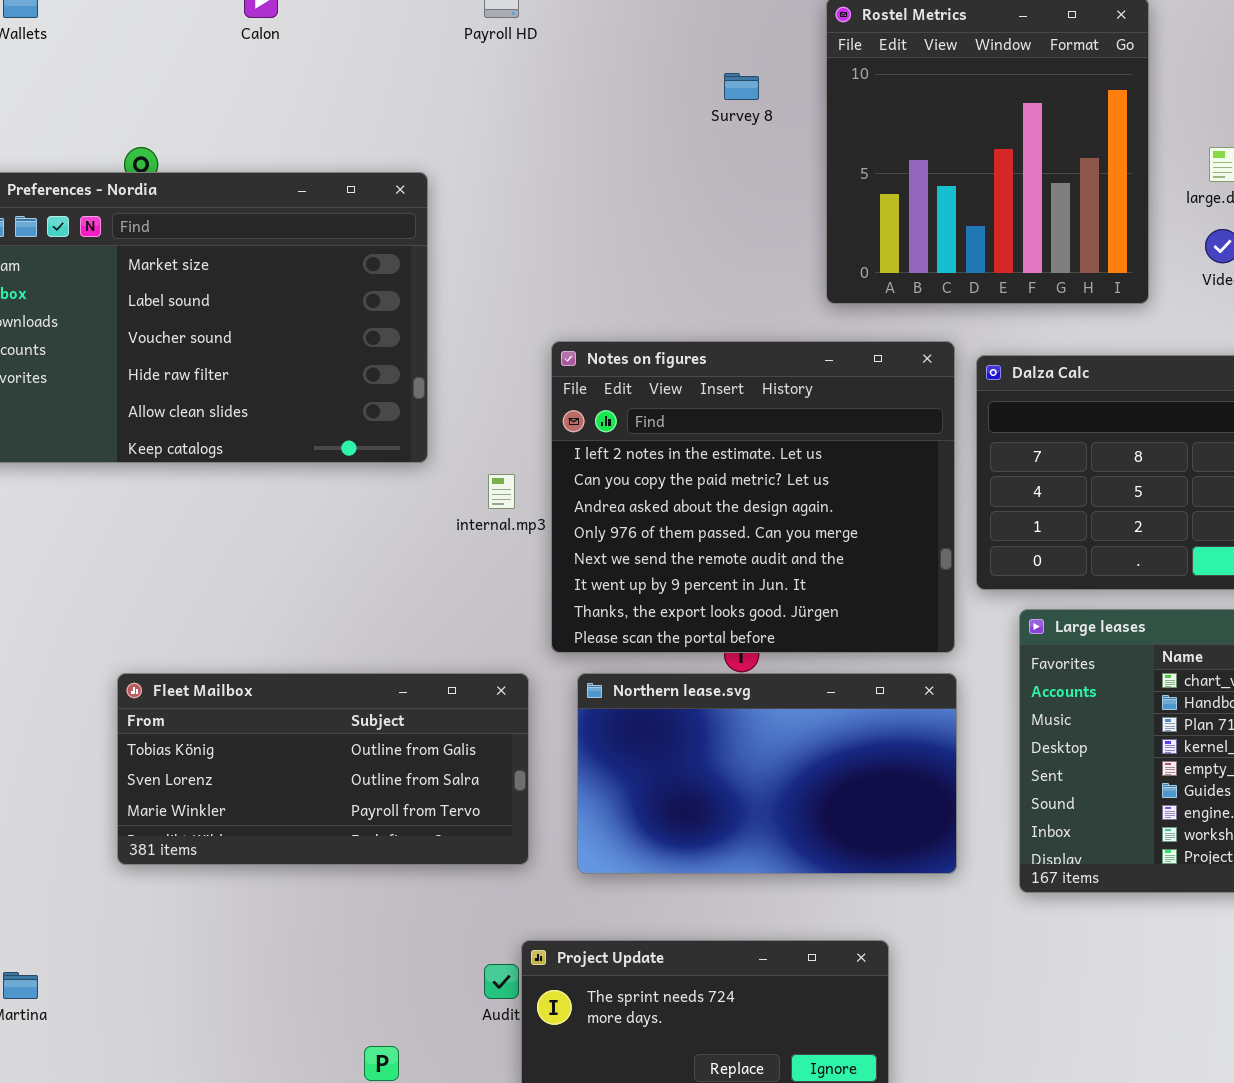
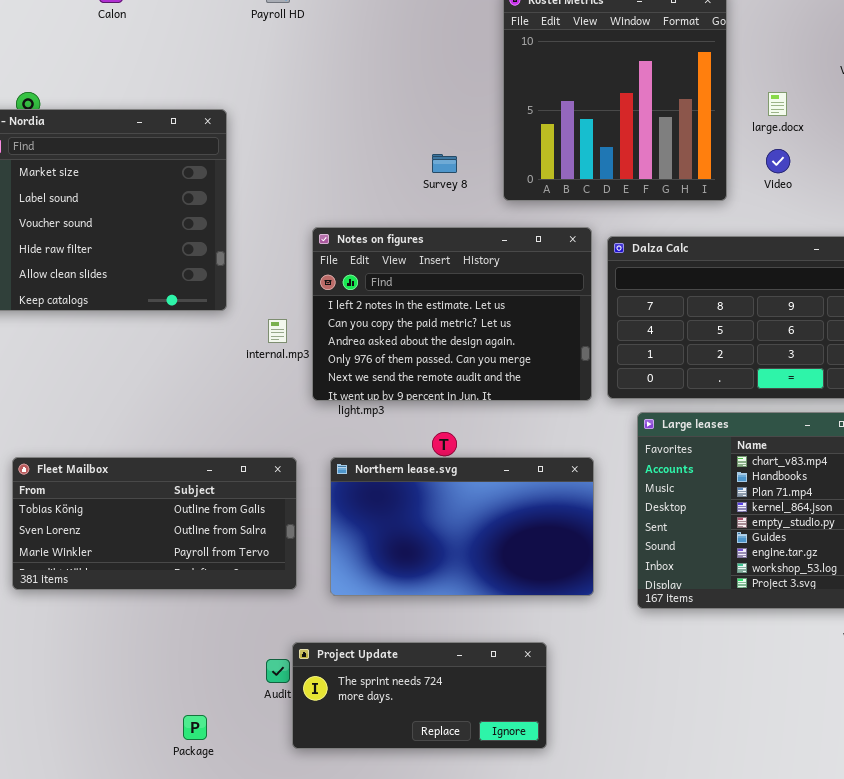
Survey 8: [724,73,759,100] -> [432,154,457,173], moved
Notes on figures: [551,341,955,653] -> [312,227,592,401], resized

